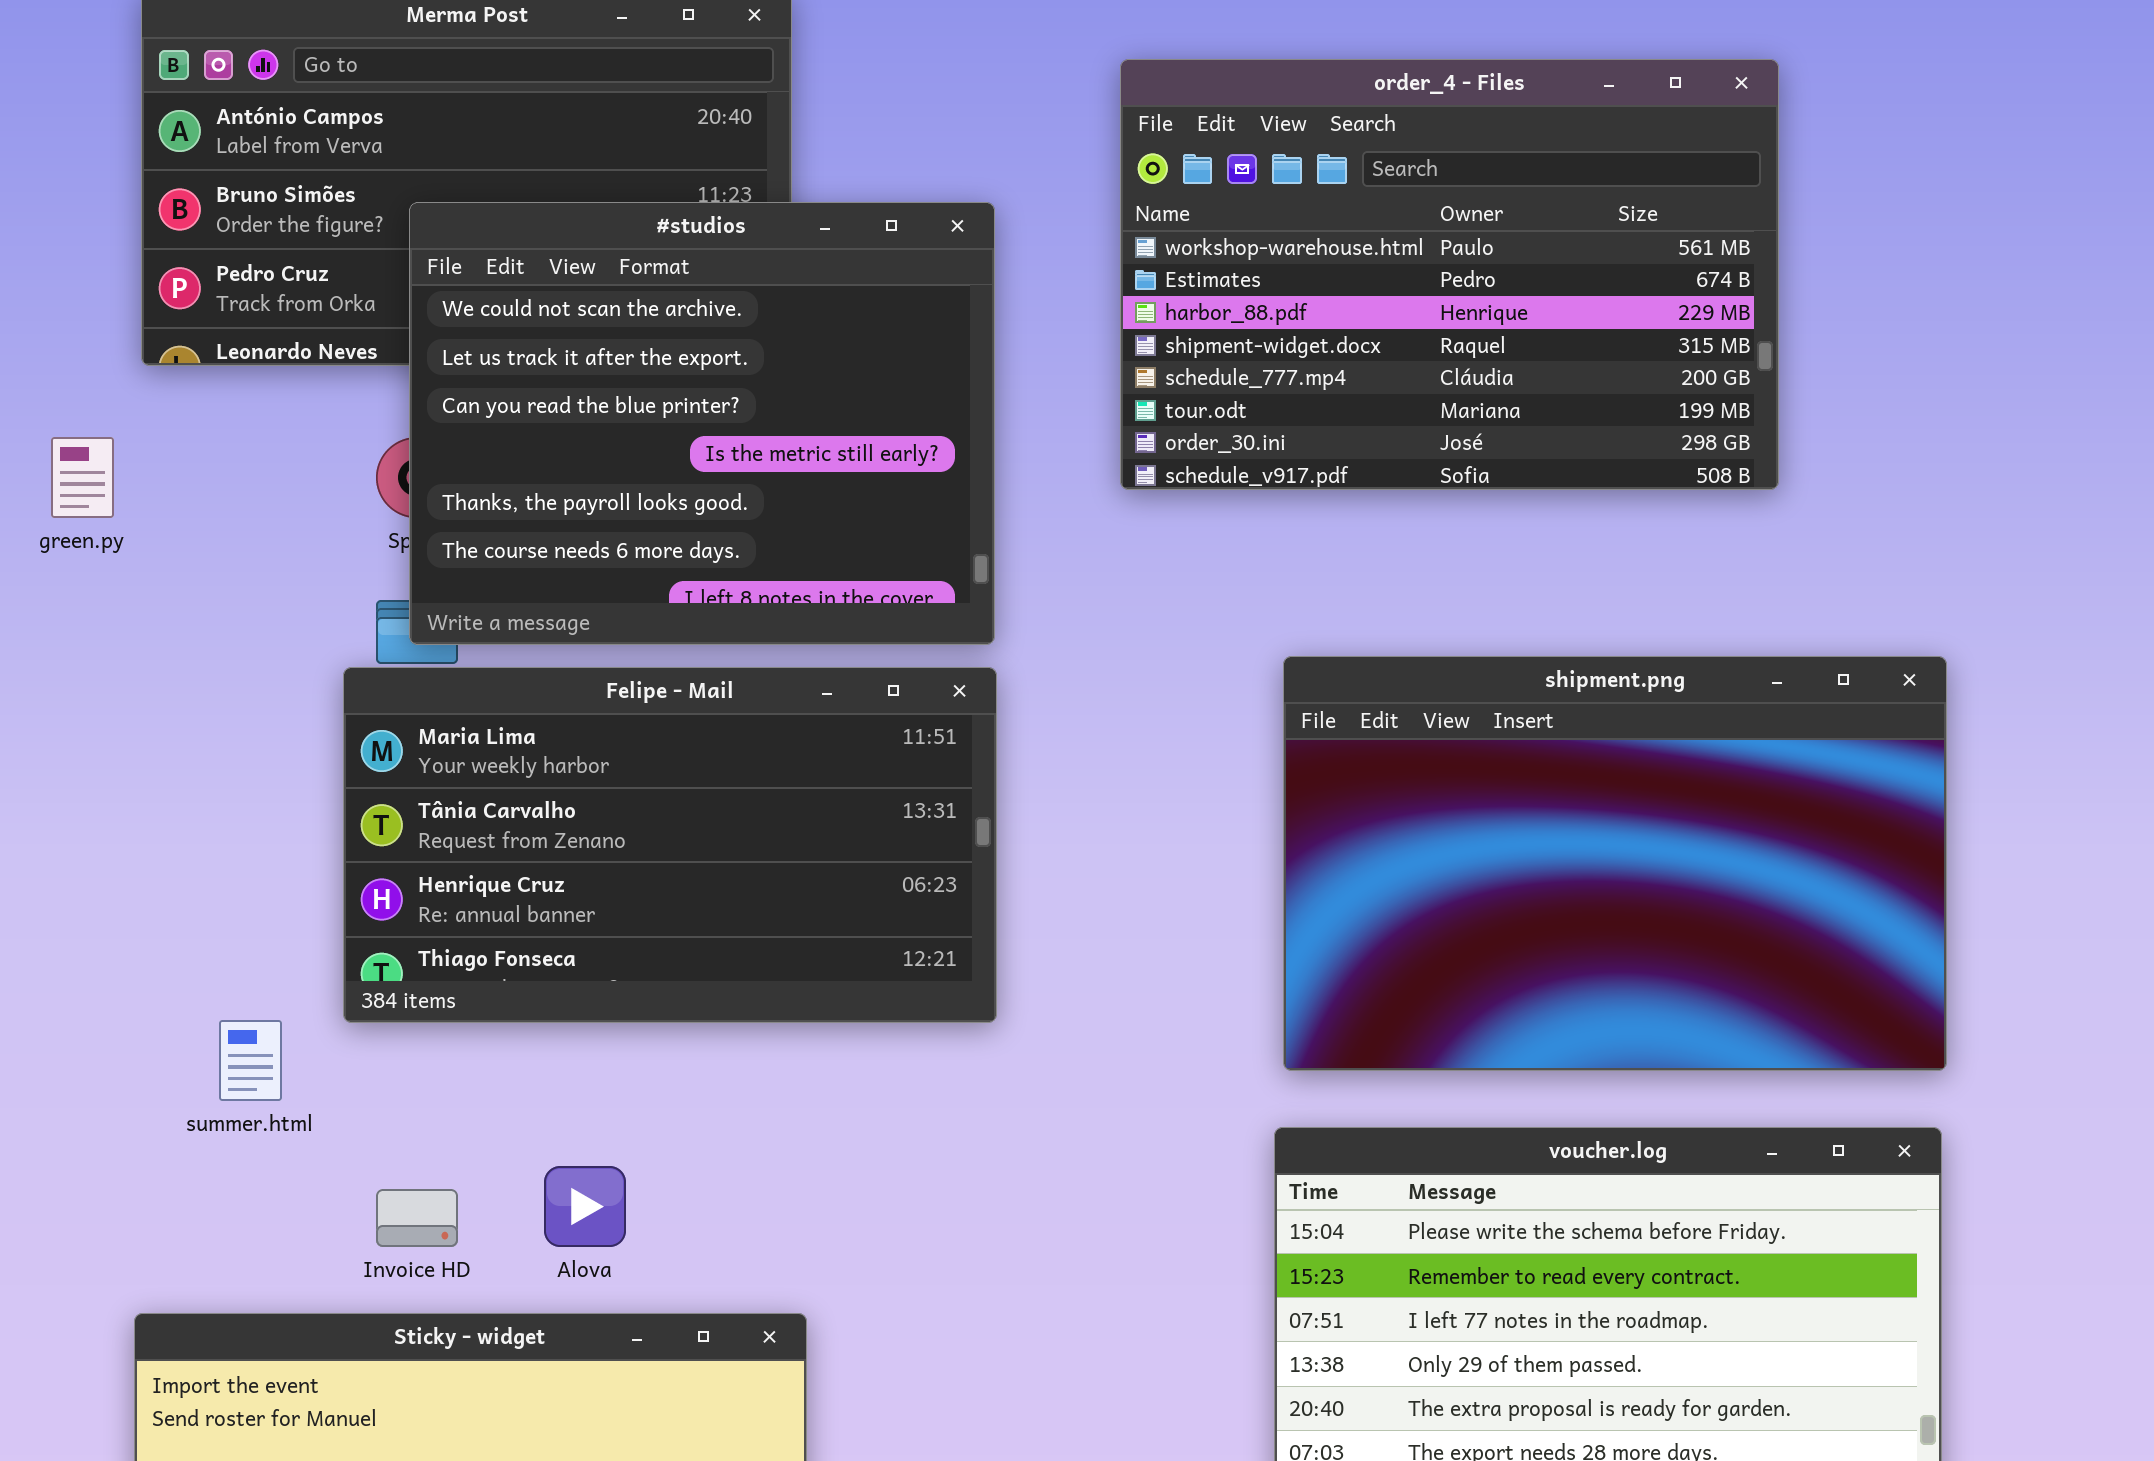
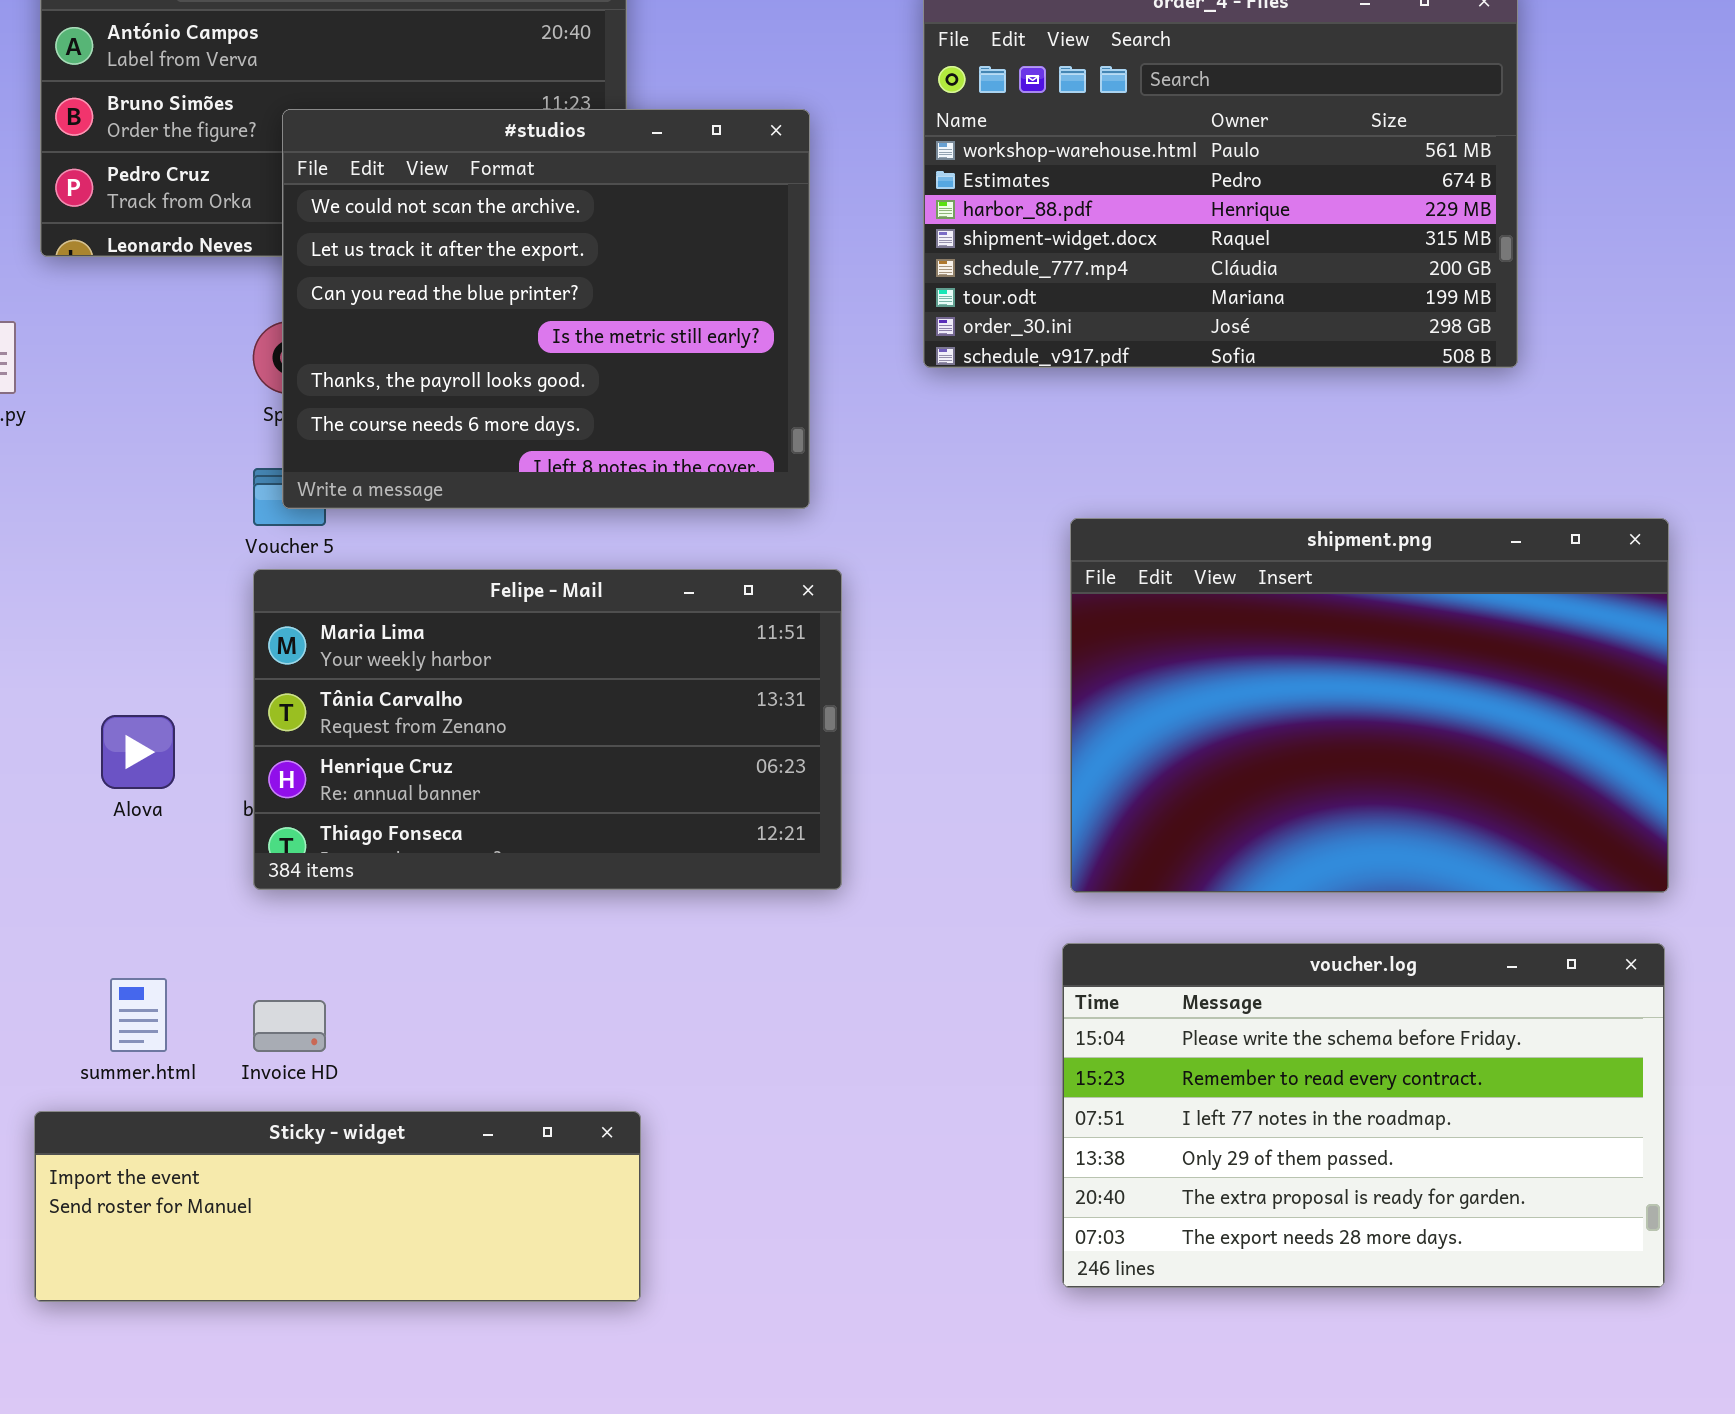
Felipe - Mail: [343,667,997,1023] -> [253,569,842,890], moved
summer.html: [219,1020,282,1101] -> [110,978,167,1052], moved
Alova: [544,1166,626,1247] -> [101,715,175,789], moved

